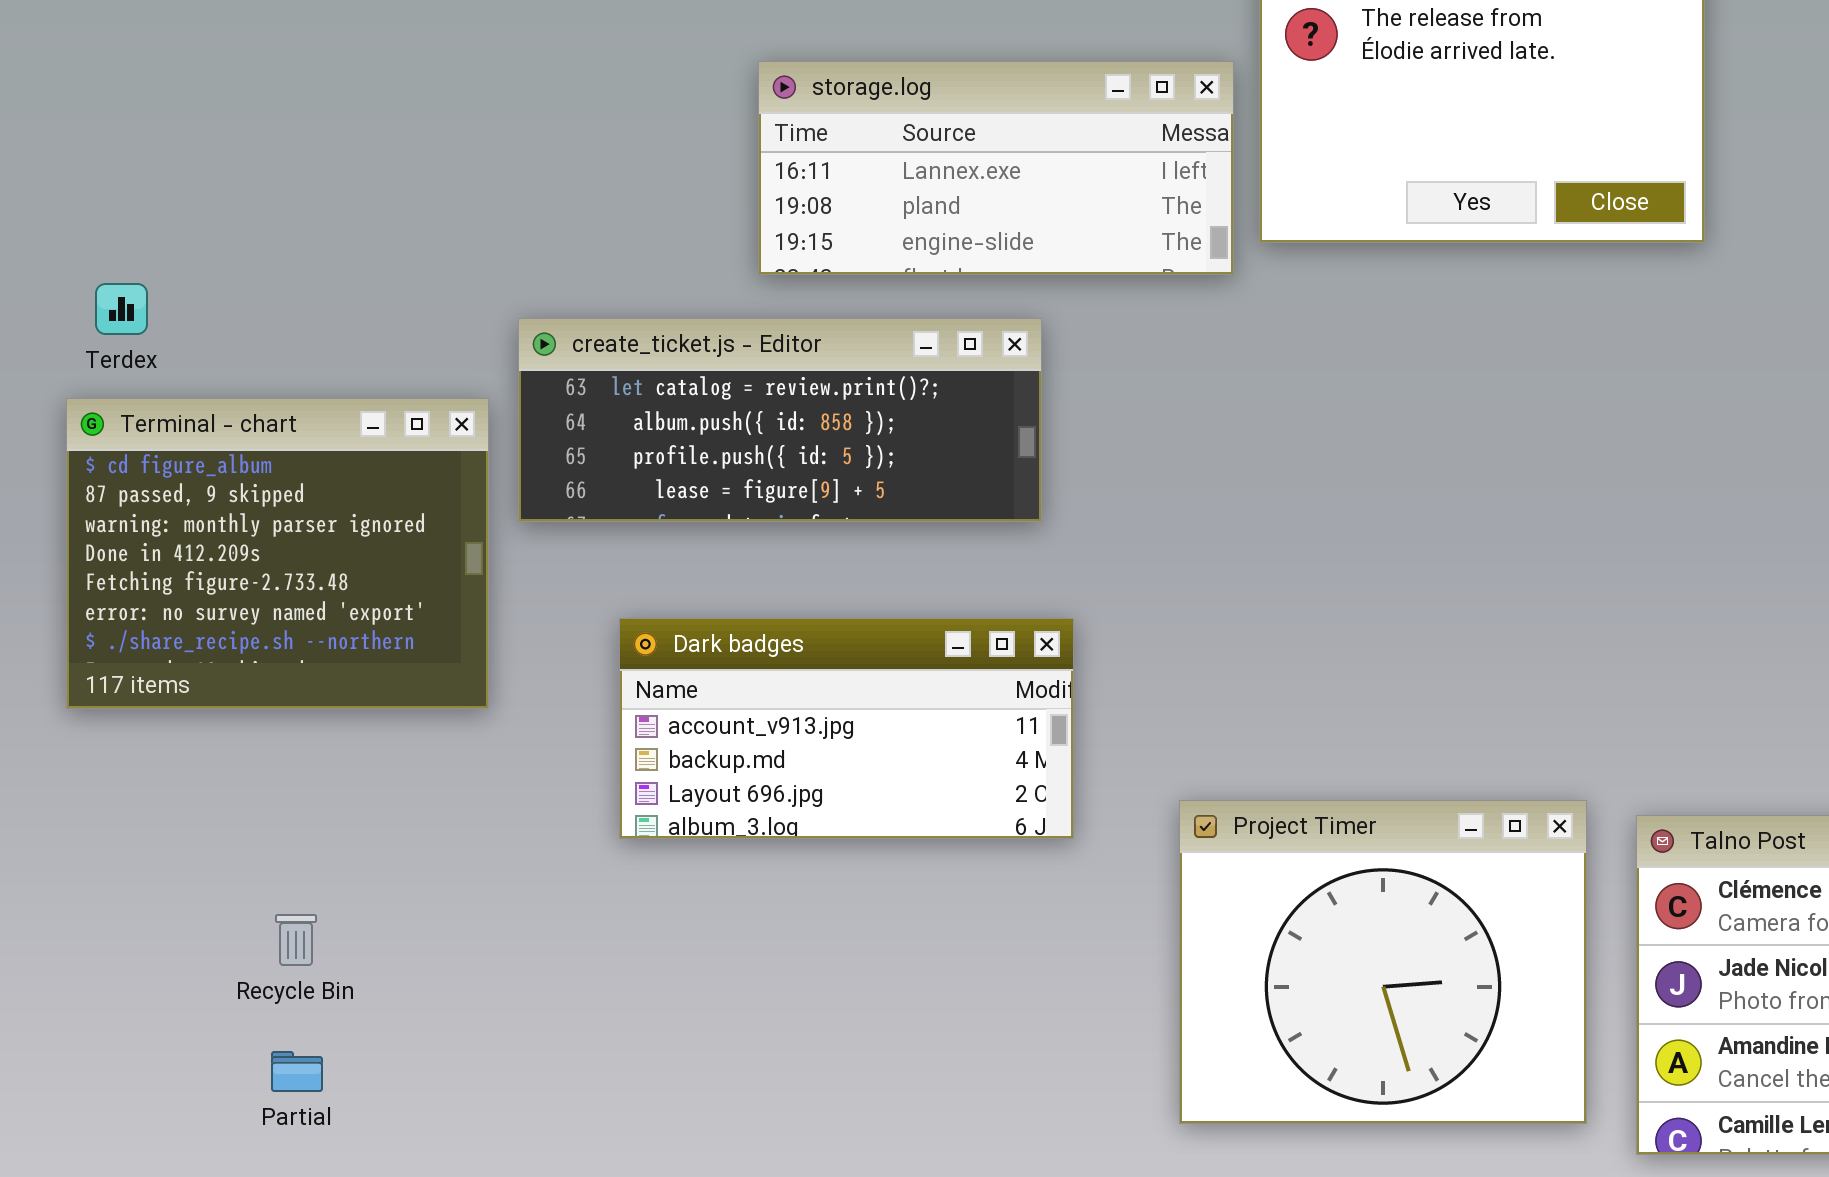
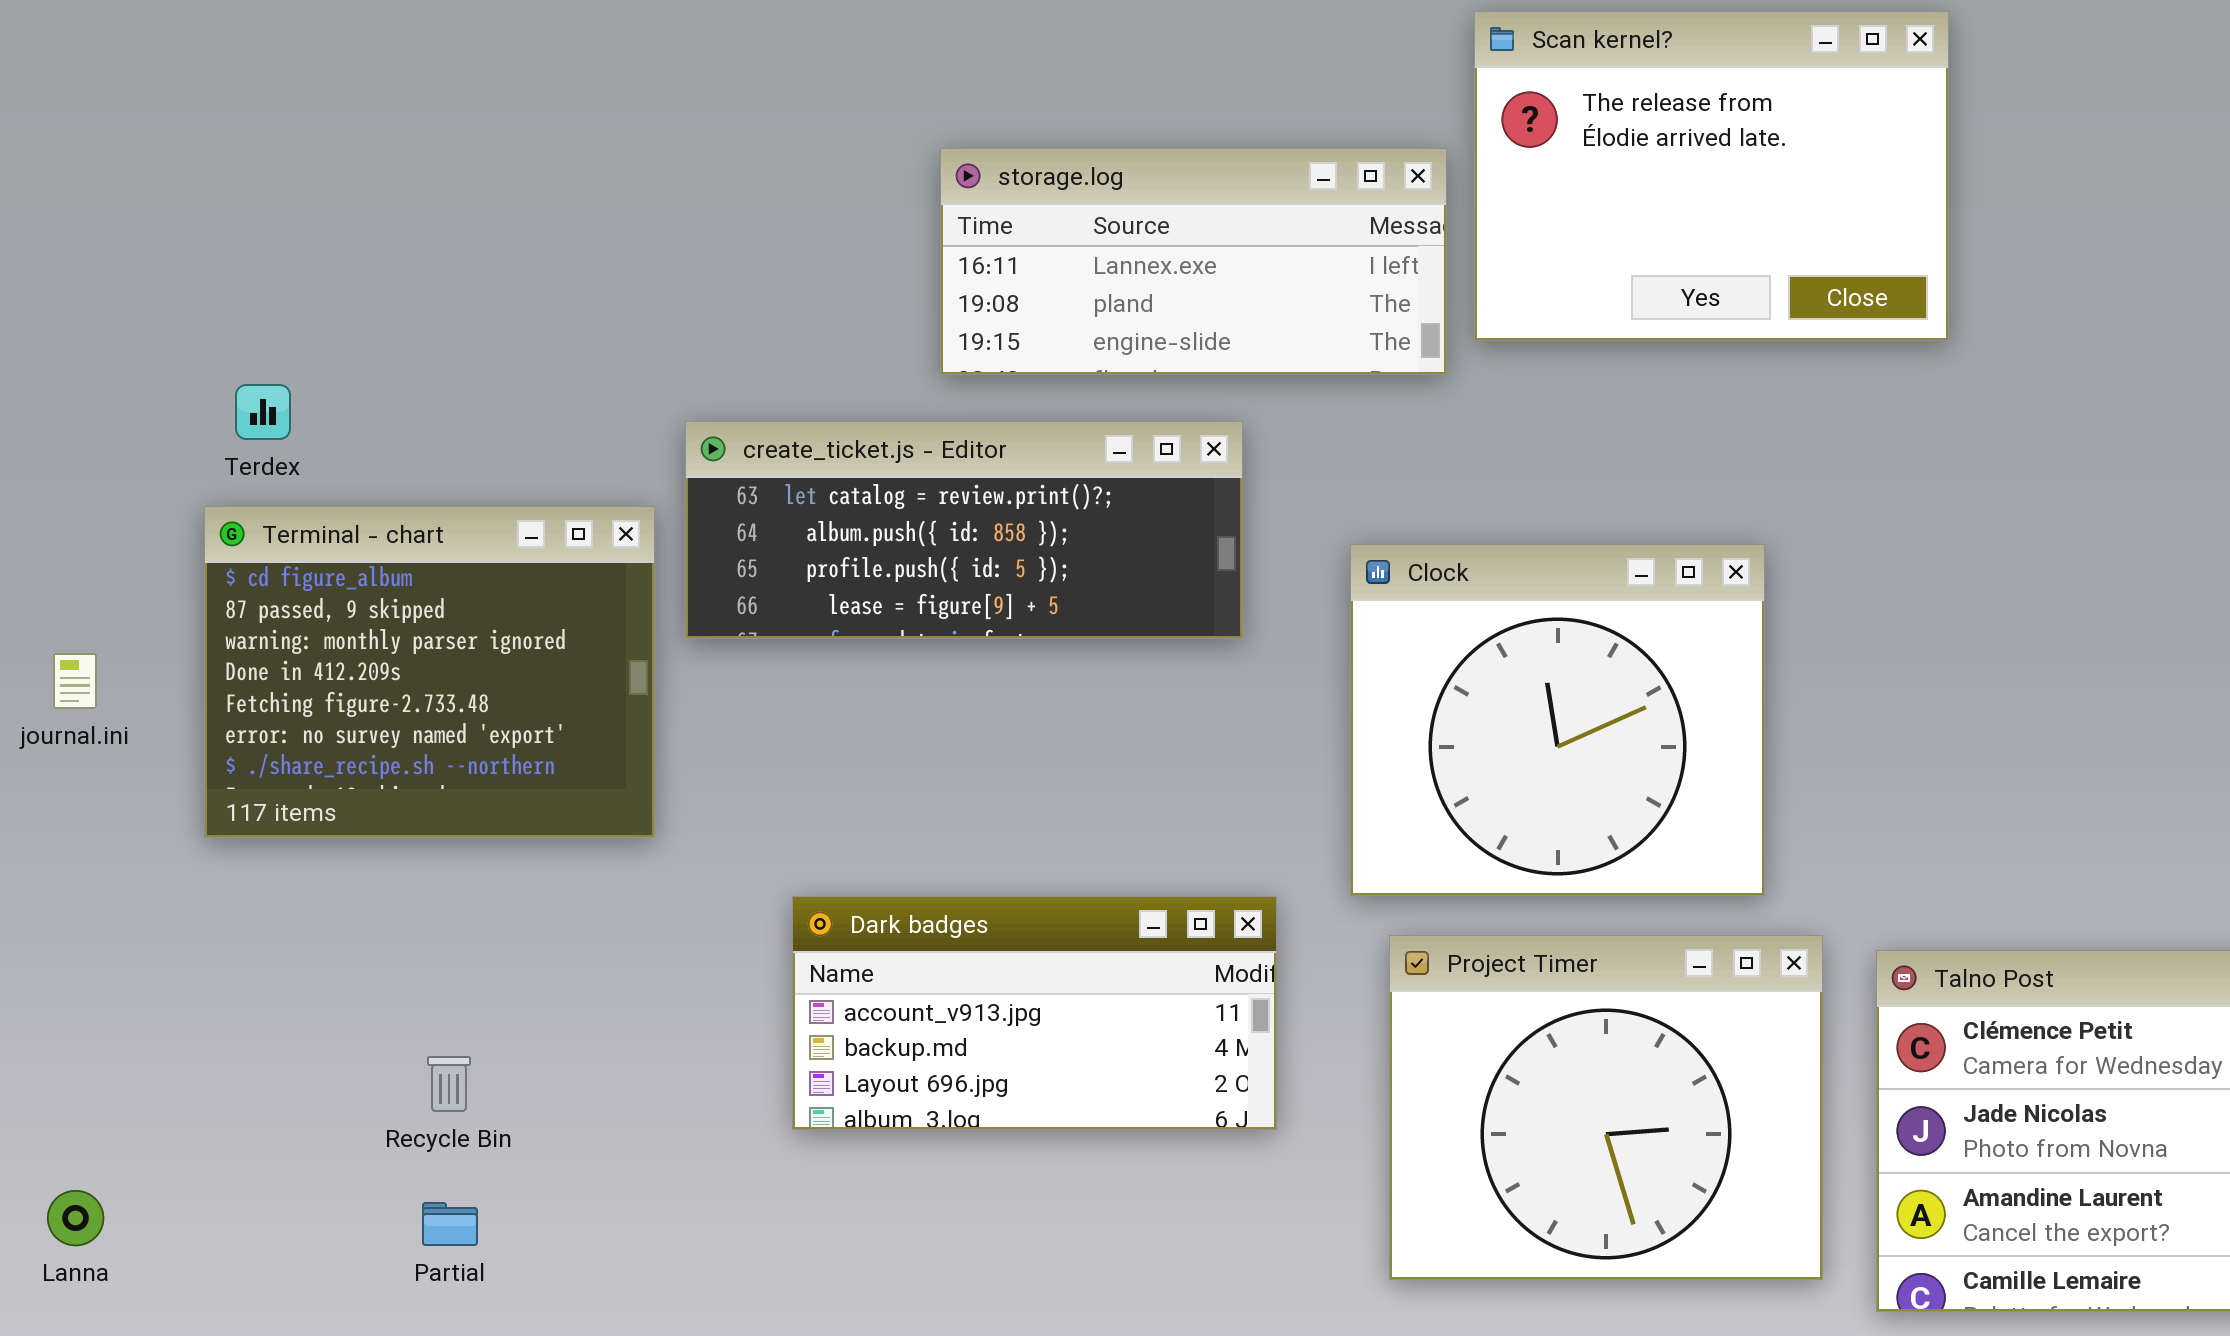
Clock: none -> [1350,544,1765,896], opened
Dark badges: [619,618,1074,839] -> [792,896,1277,1130], moved

